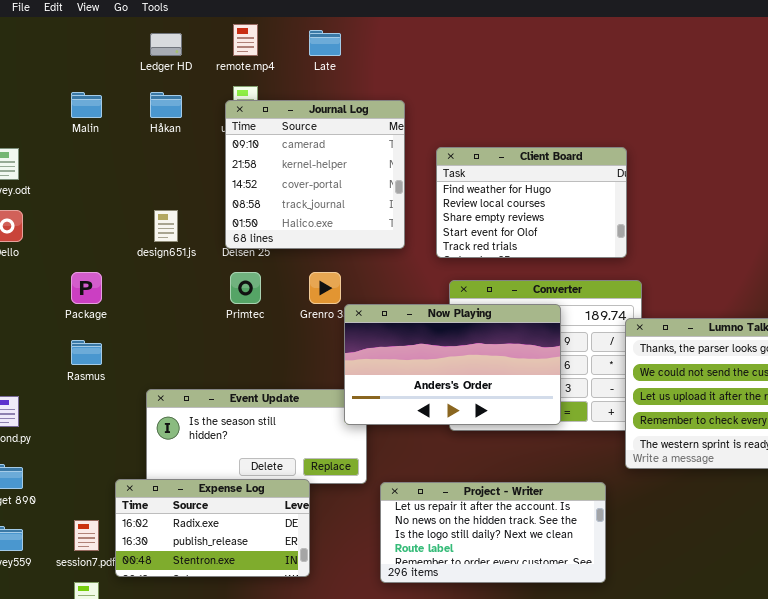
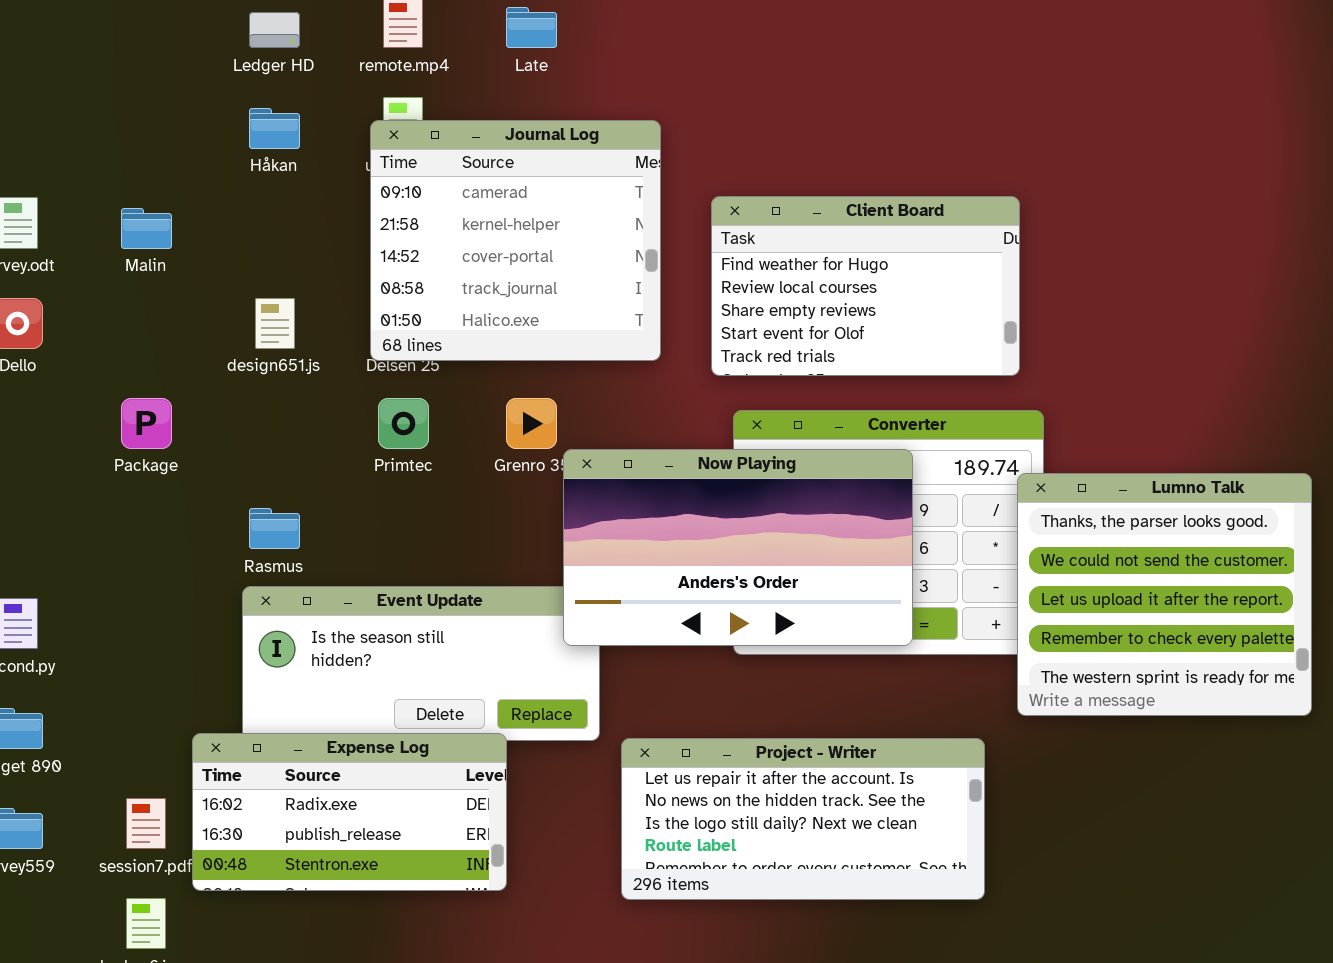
Malin: [71,92,102,118] -> [121,208,172,249], moved
Rasmus: [71,340,102,365] -> [249,508,300,549], moved

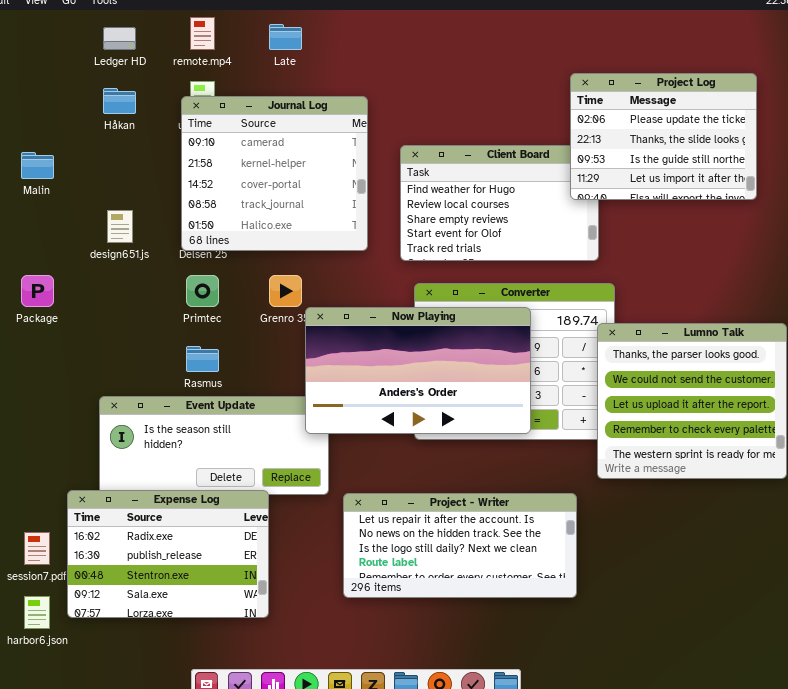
Project Log: none -> [570,73,757,200], opened
Rasmus: [249,508,300,549] -> [186,346,219,372], moved
Expense Log: [192,733,507,891] -> [67,490,269,618], resized

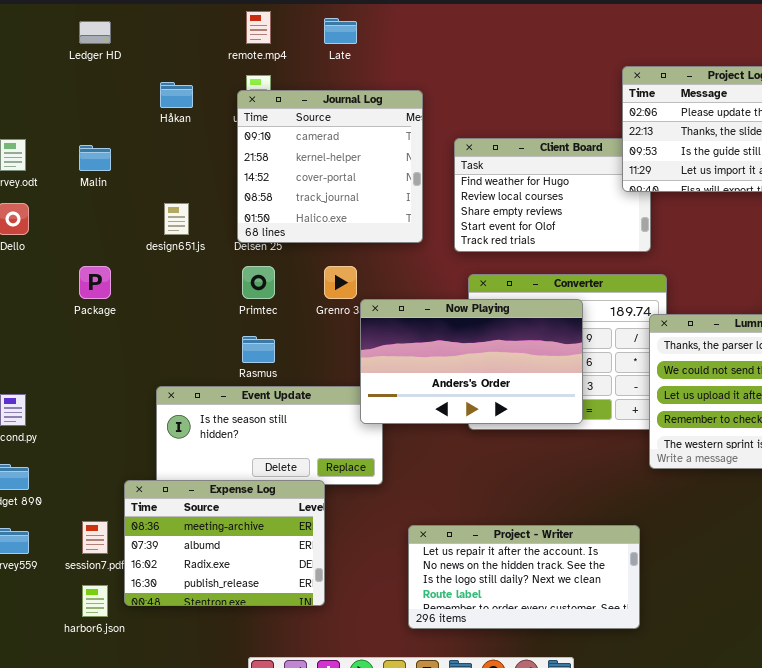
Ledger HD: [103,27,136,50] -> [79,21,111,44], moved
Expense Log: [67,490,269,618] -> [124,480,325,606], scrolled up 2 rows
Project - Writer: [343,493,577,598] -> [408,525,640,629], moved

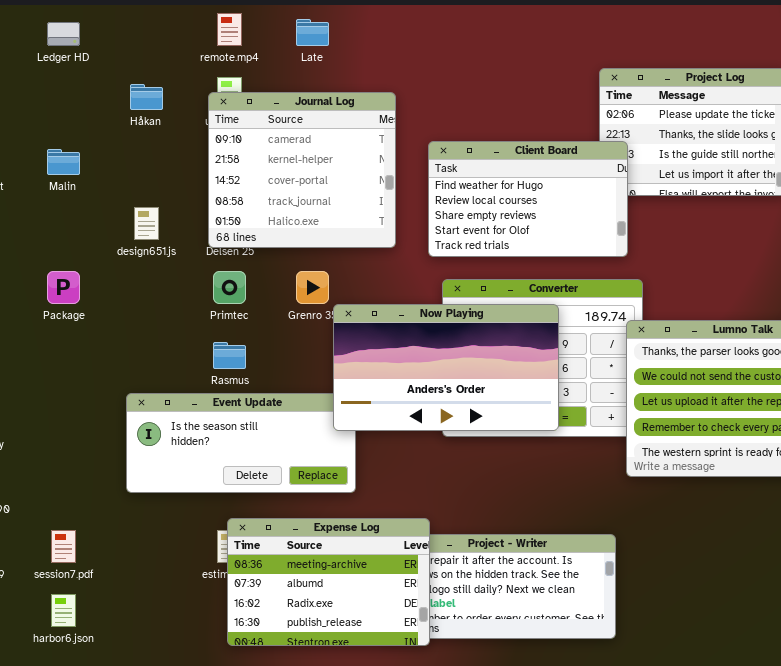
Client Board: [454,138,651,252] -> [428,141,628,257], raised
Expense Log: [124,480,325,606] -> [227,518,430,646], moved

